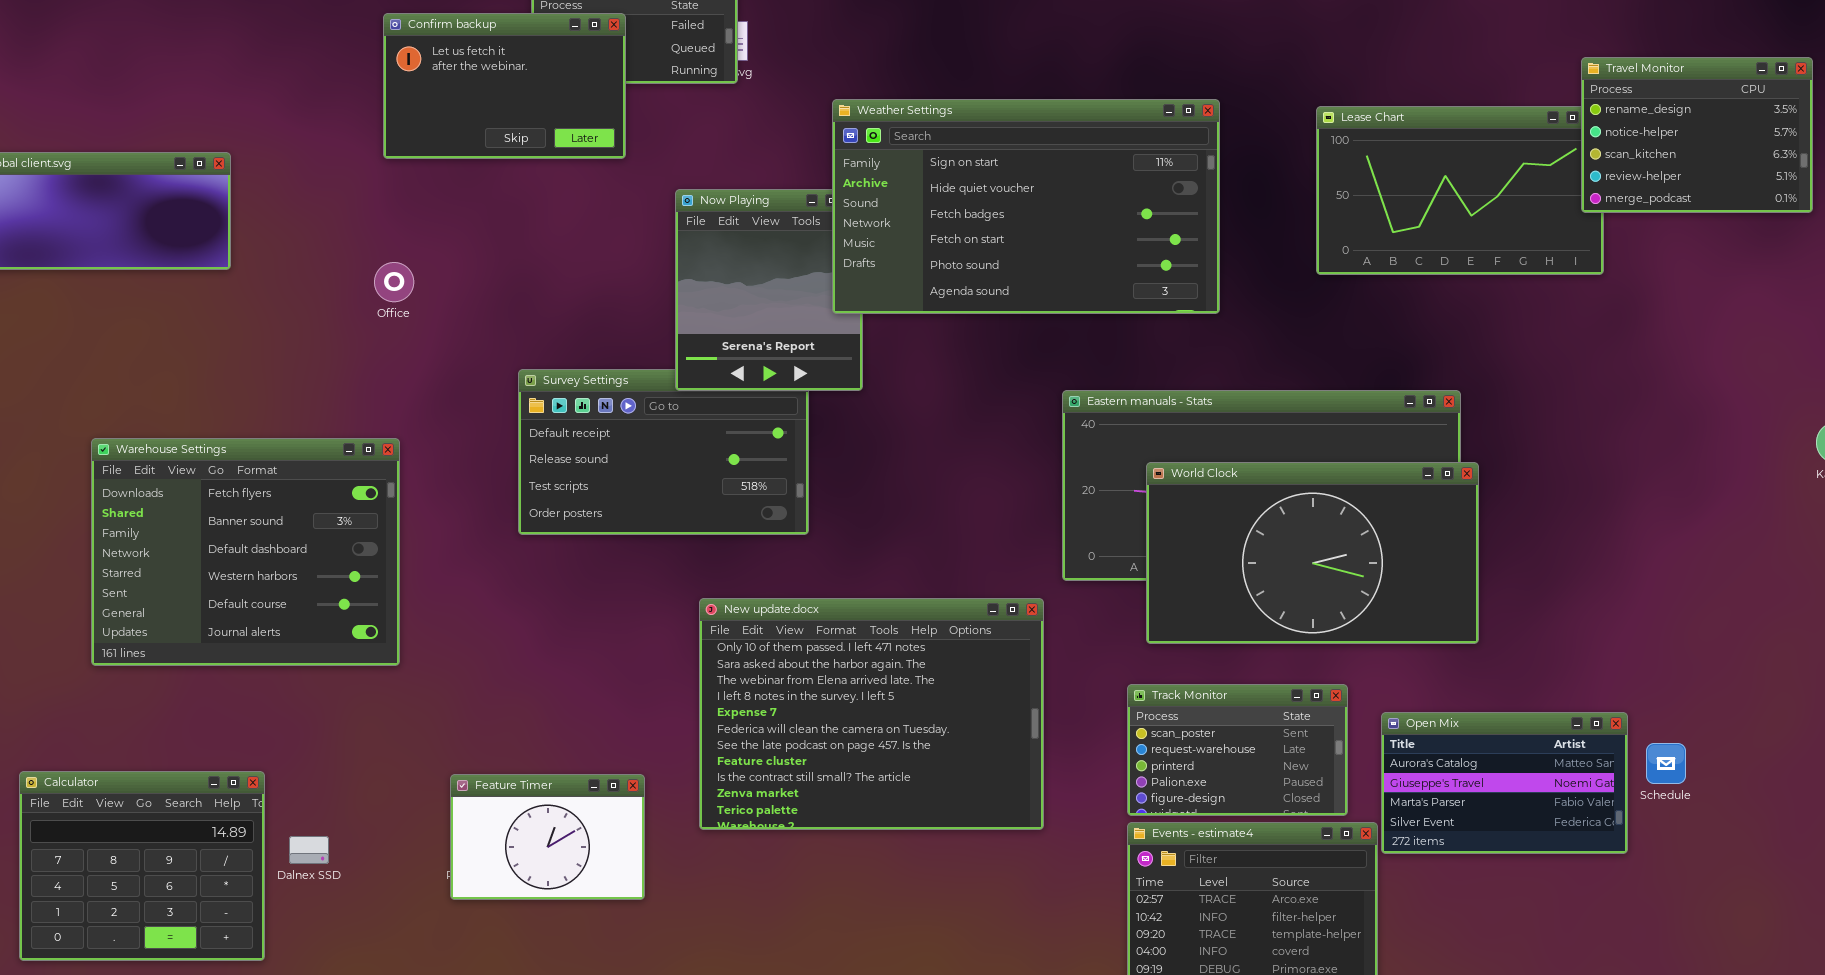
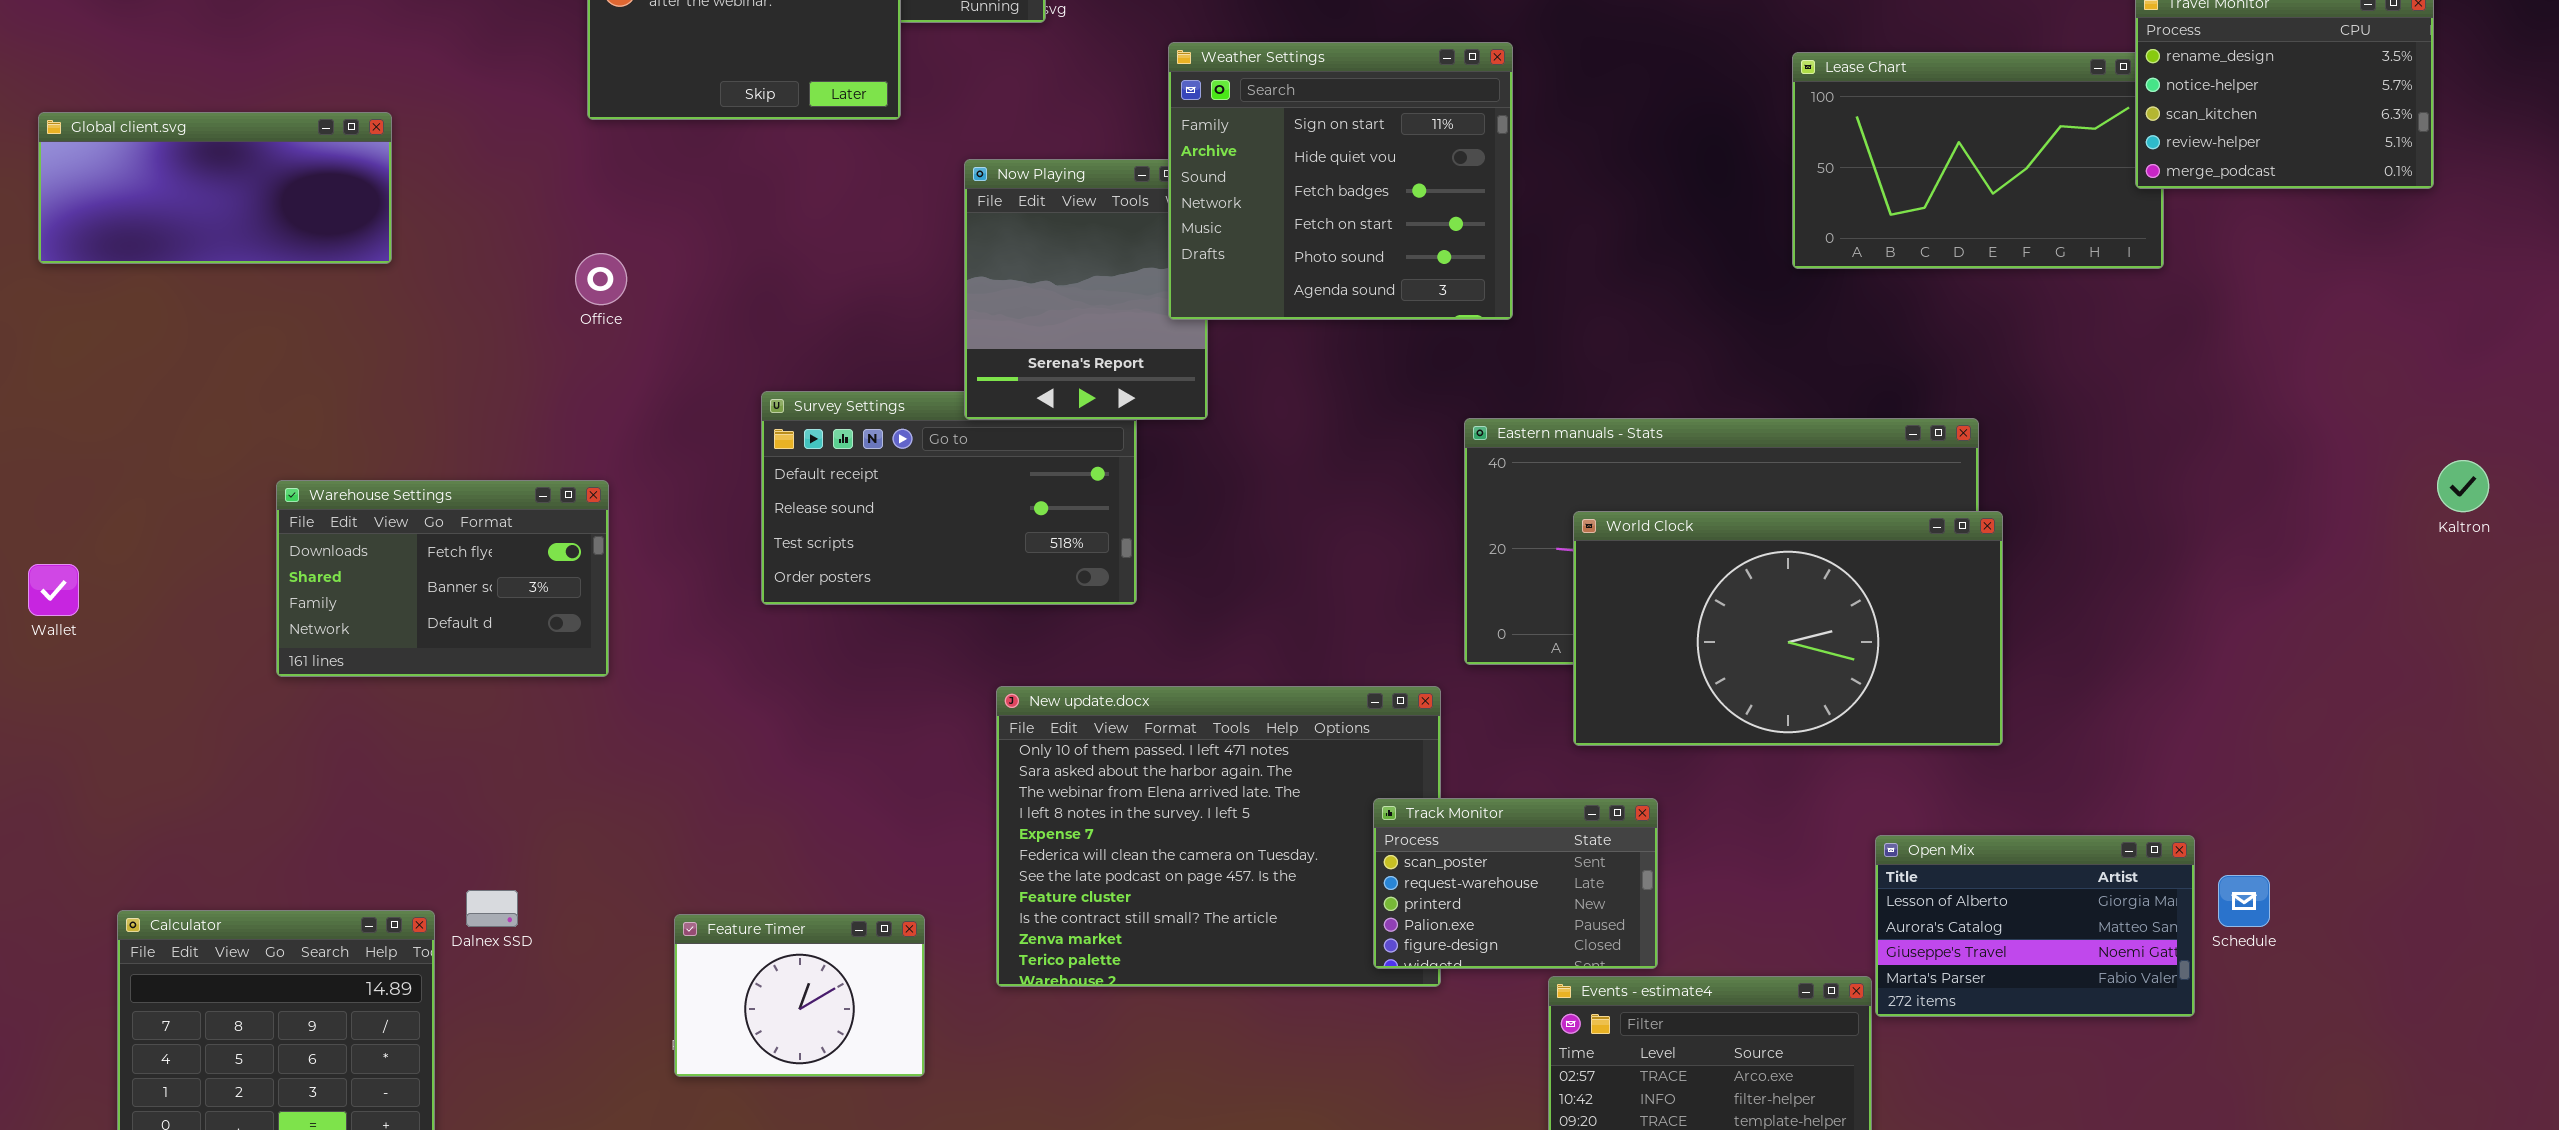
Weather Settings: [832,99,1220,314] -> [1168,42,1513,320], resized
Warehouse Settings: [91,438,400,666] -> [276,480,609,677], resized
Track Monitor: [1127,684,1348,816] -> [1373,798,1658,969], moved
Open Mix: [1381,712,1628,854] -> [1875,835,2195,1017], scrolled up 1 row
Dalnex SSD: [289,836,329,864] -> [466,890,518,927], moved

